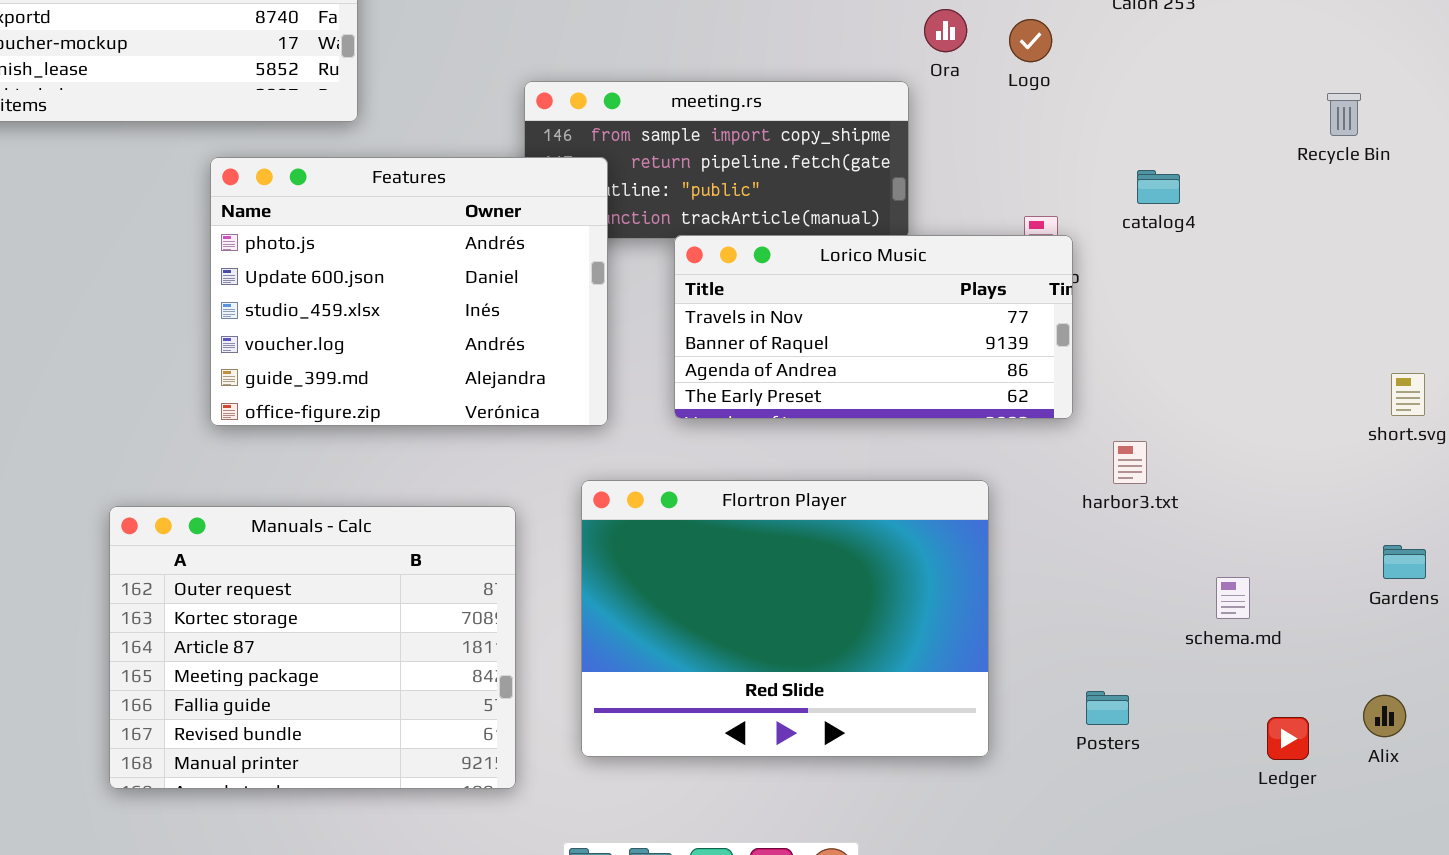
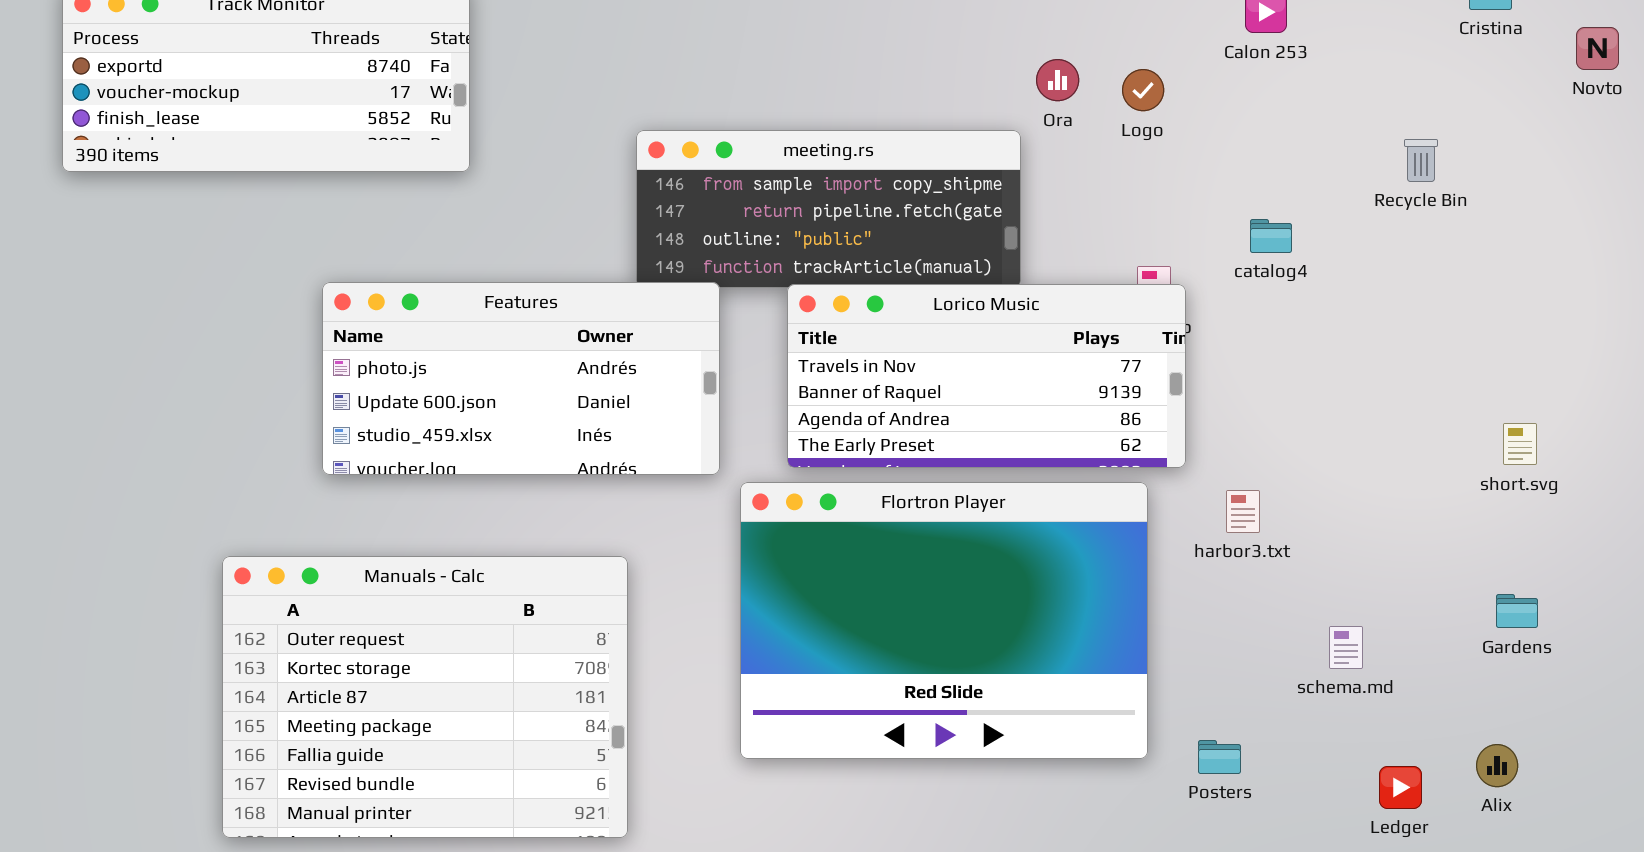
Recycle Bin: [1327,93,1361,136] -> [1404,139,1438,182], moved
Features: [210,157,608,426] -> [322,282,720,475], resized
Flortron Player: [581,480,989,757] -> [740,482,1148,759], moved

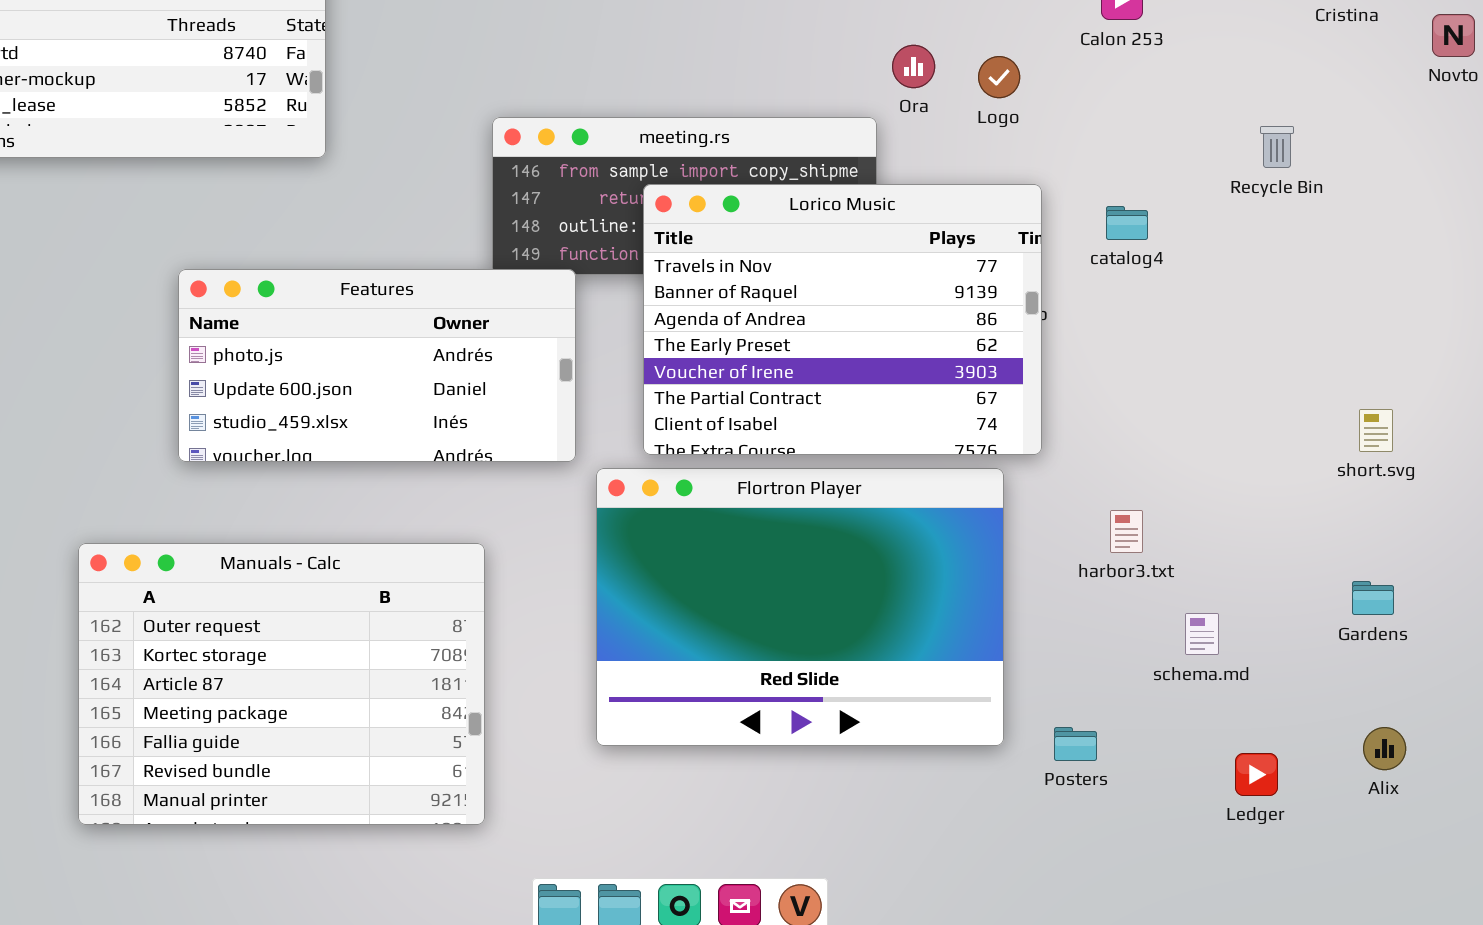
Lorico Music: [787,284,1186,468] -> [643,184,1042,455], resized
harbor3.txt: [1226,490,1260,533] -> [1110,510,1143,553], moved
Alix: [1476,744,1518,787] -> [1363,727,1406,770], moved

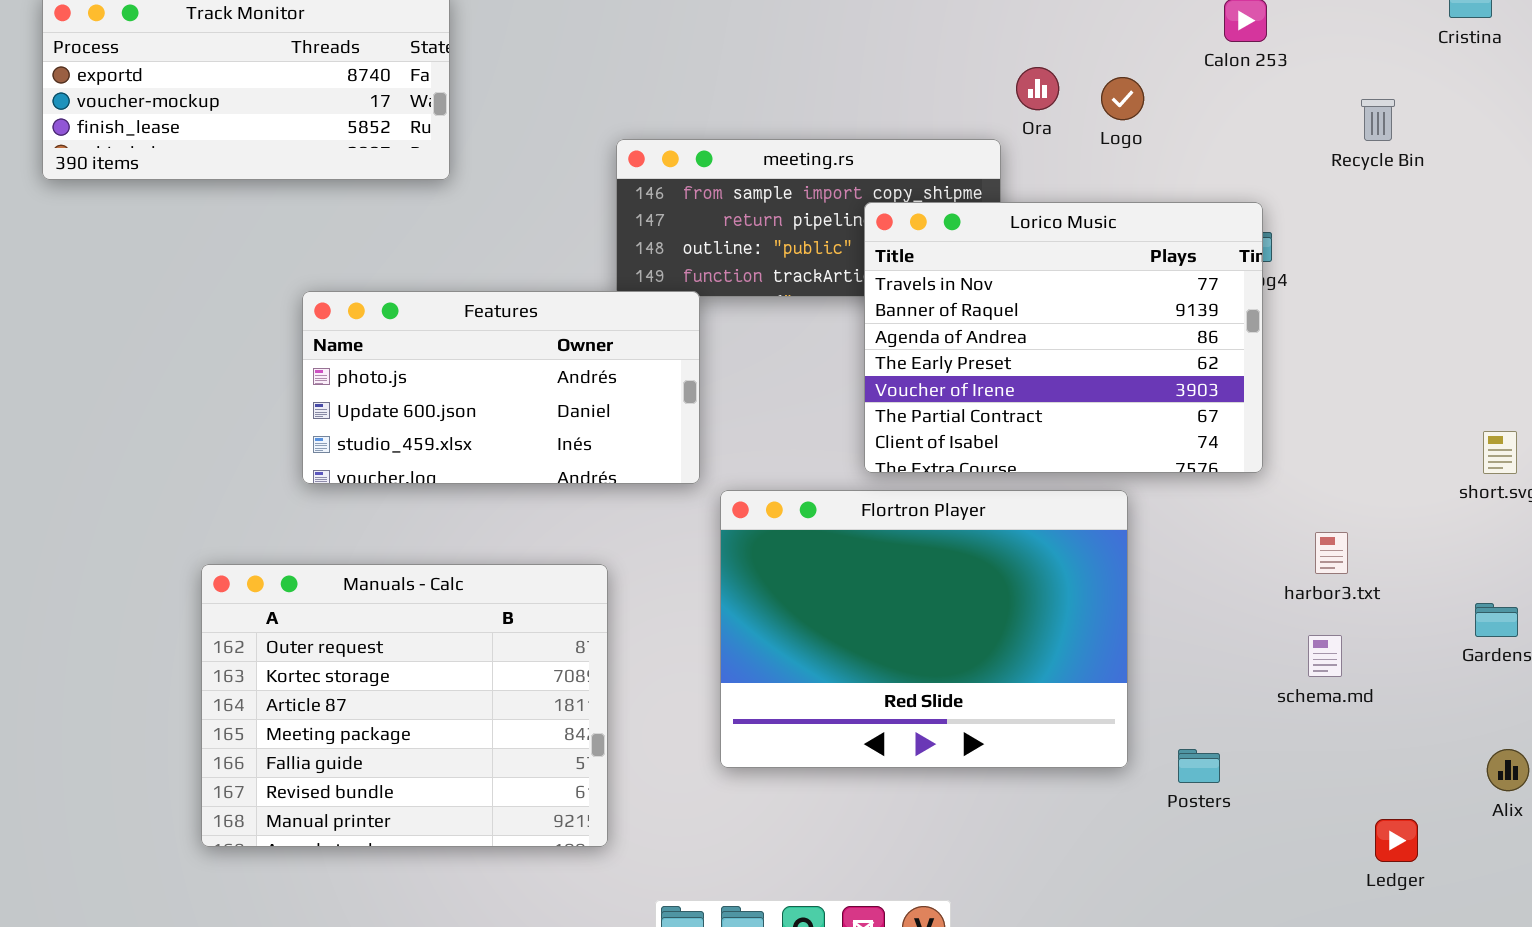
Recycle Bin: [1260,126,1294,168] -> [1361,99,1395,141], moved
Lorico Music: [643,184,1042,455] -> [864,202,1263,473], moved
harbor3.txt: [1110,510,1143,553] -> [1315,532,1348,574], moved
Ledger: [1235,753,1278,796] -> [1375,819,1418,862], moved

